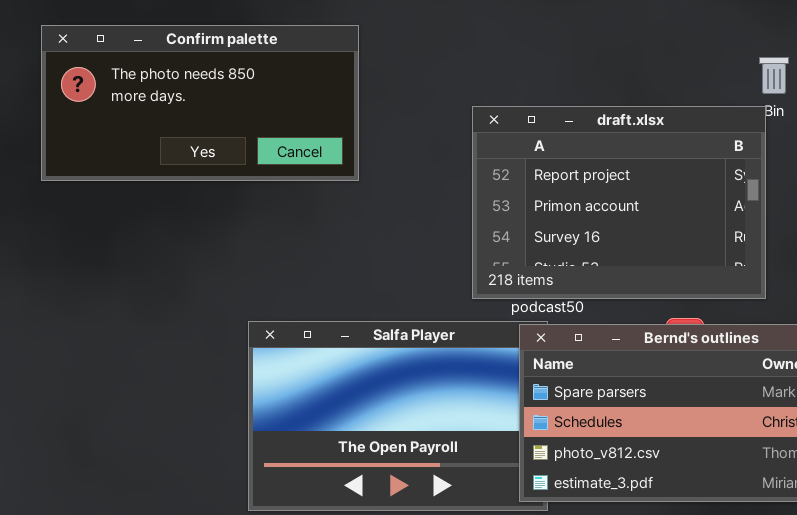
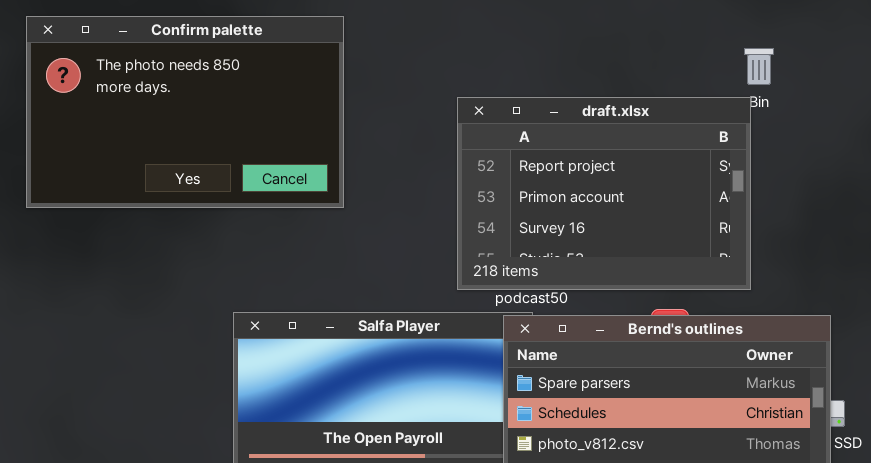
Confirm palette: [41,25,359,181] -> [26,16,344,208], resized

